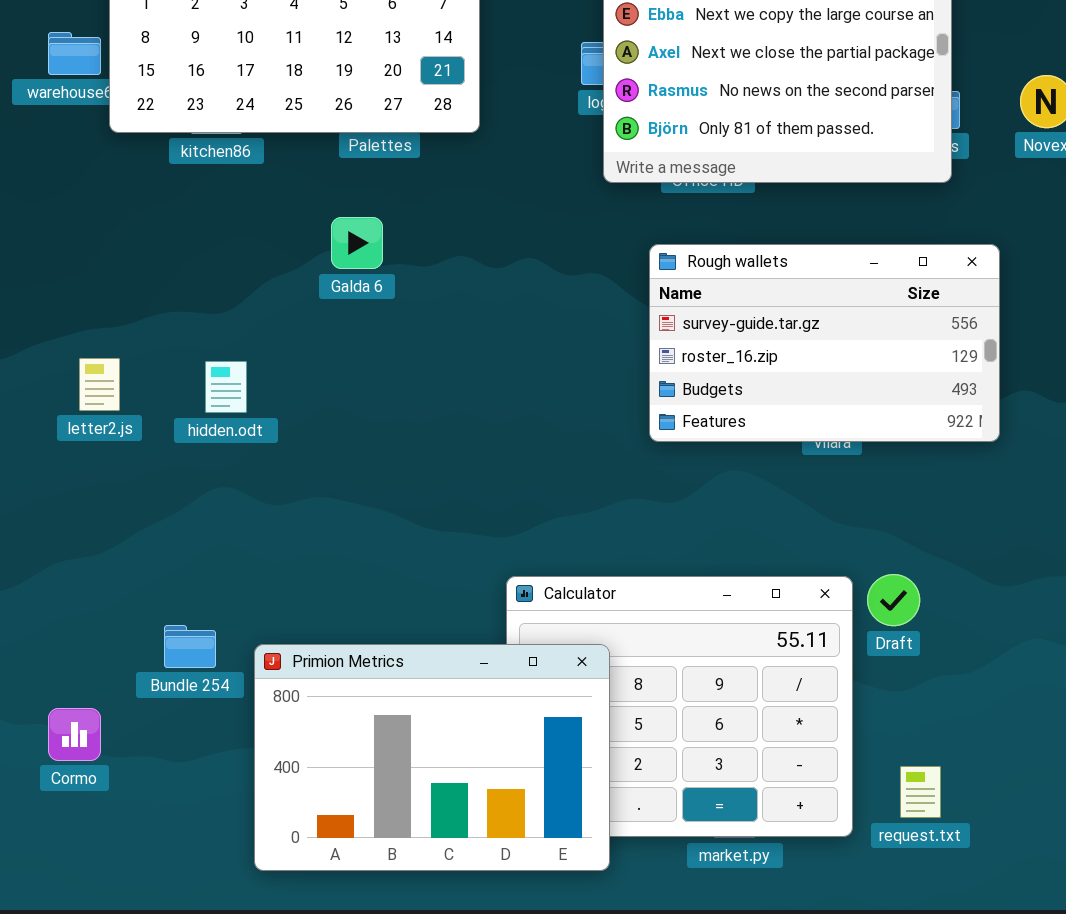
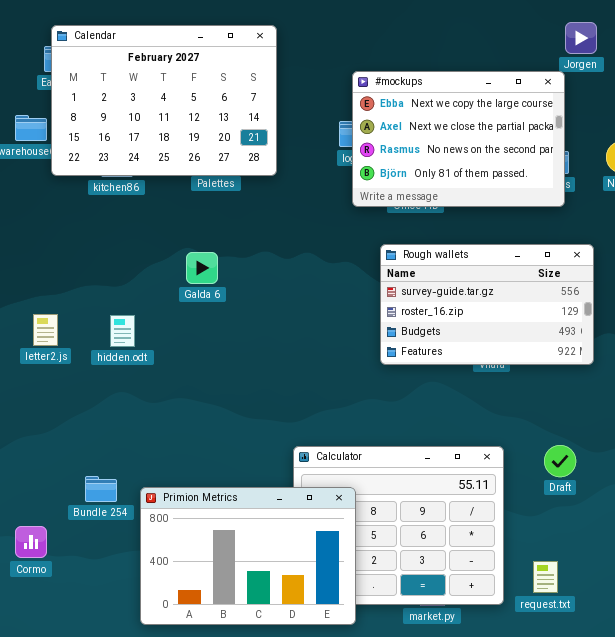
Galda 6: [331,217,383,269] -> [186,252,218,284], moved
Draft: [867,574,920,626] -> [544,445,576,477], moved

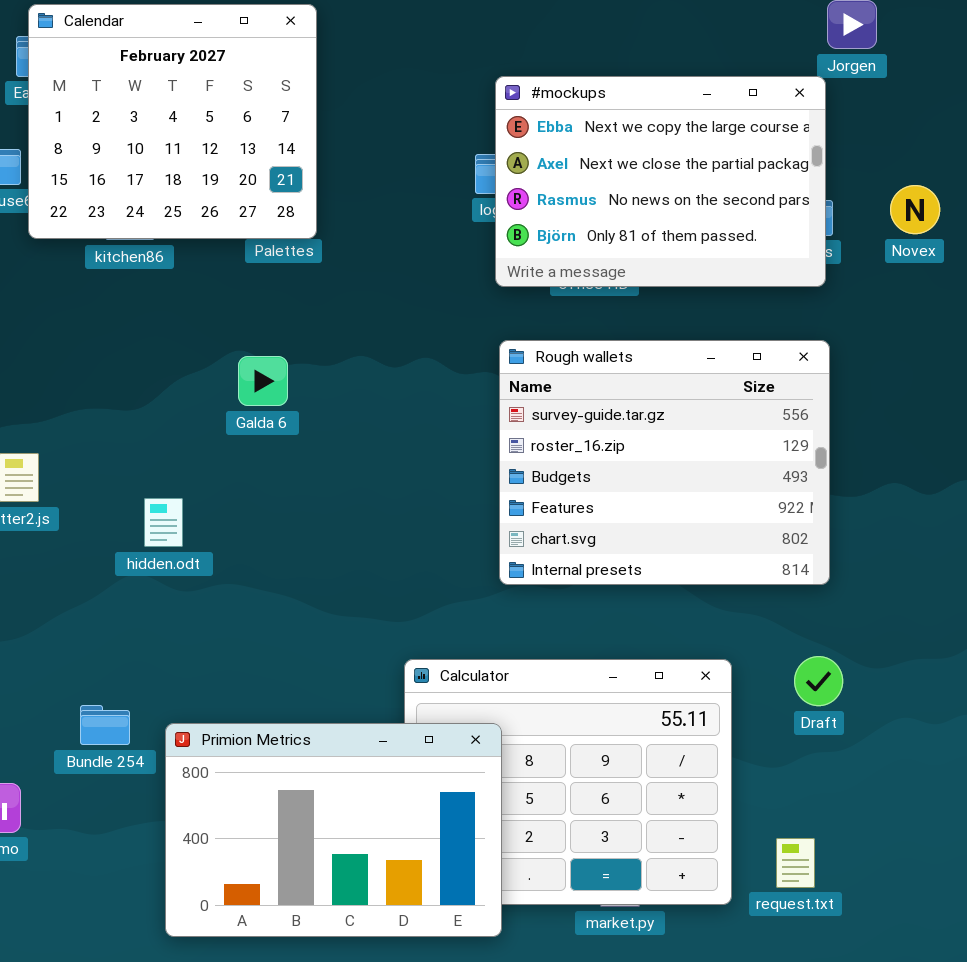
Calendar: [51,25,277,176] -> [28,4,317,239], resized
Rough wallets: [380,244,594,365] -> [499,340,830,585], moved, resized
hidden.odt: [110,315,135,347] -> [144,498,183,547], moved

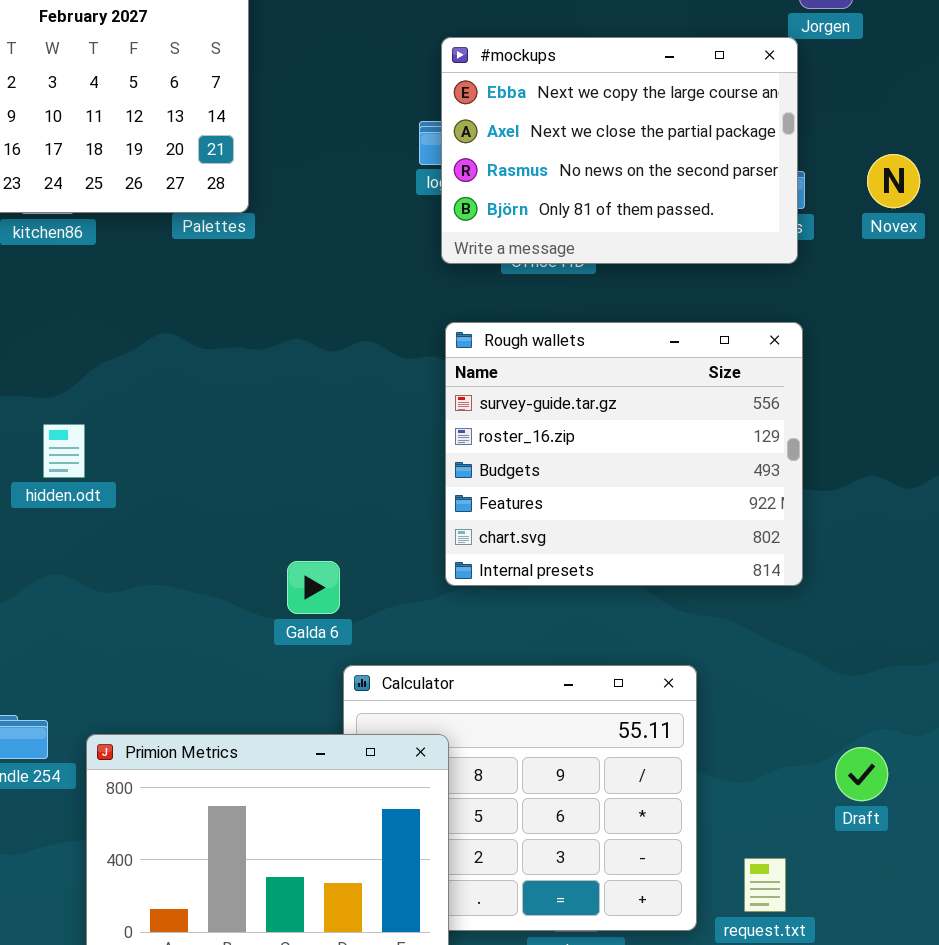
Galda 6: [238,356,288,406] -> [287,561,340,614], moved
hidden.odt: [144,498,183,547] -> [43,424,85,478], moved
Draft: [794,656,843,706] -> [835,747,888,801], moved

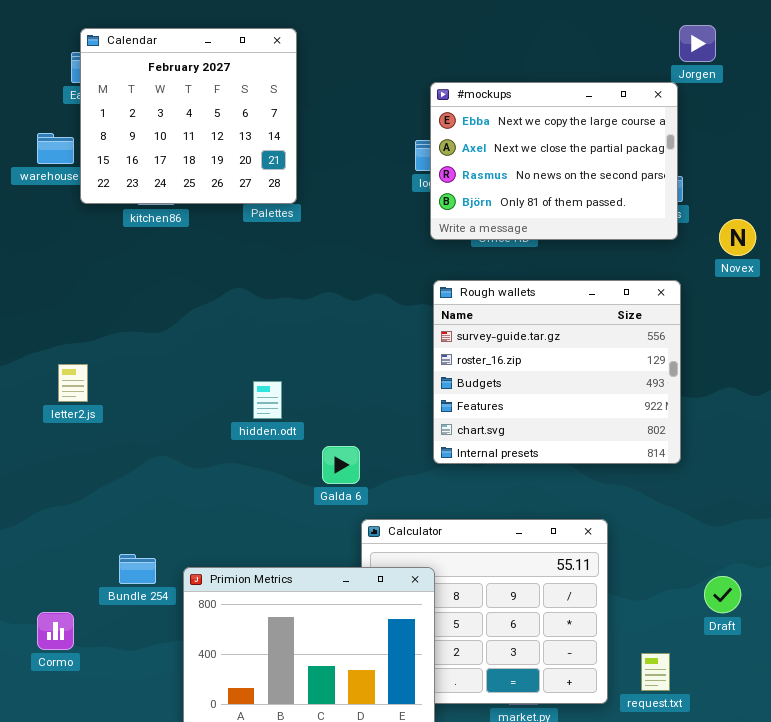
Novex: [867,154,920,208] -> [719,219,756,256], moved
hidden.odt: [43,424,85,478] -> [253,381,282,419], moved

